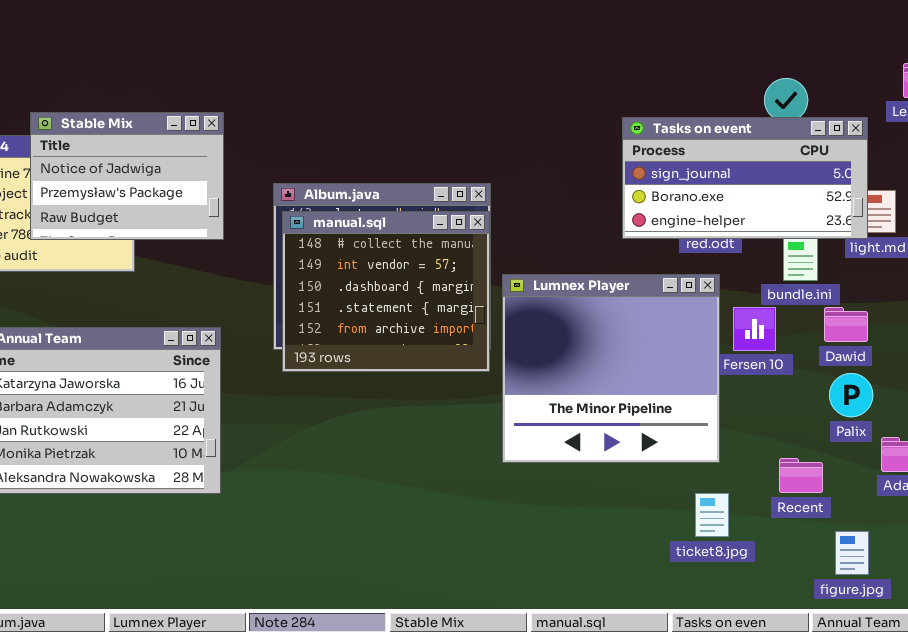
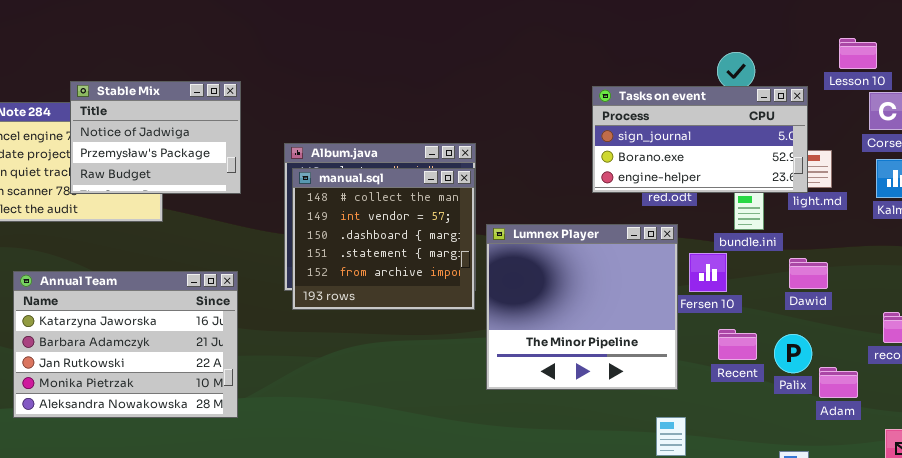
Dawid: [824,307,868,342] -> [789,258,828,289], moved
Palix: [829,373,873,417] -> [774,334,812,373], moved
Recent: [779,458,823,493] -> [718,329,757,360], moved

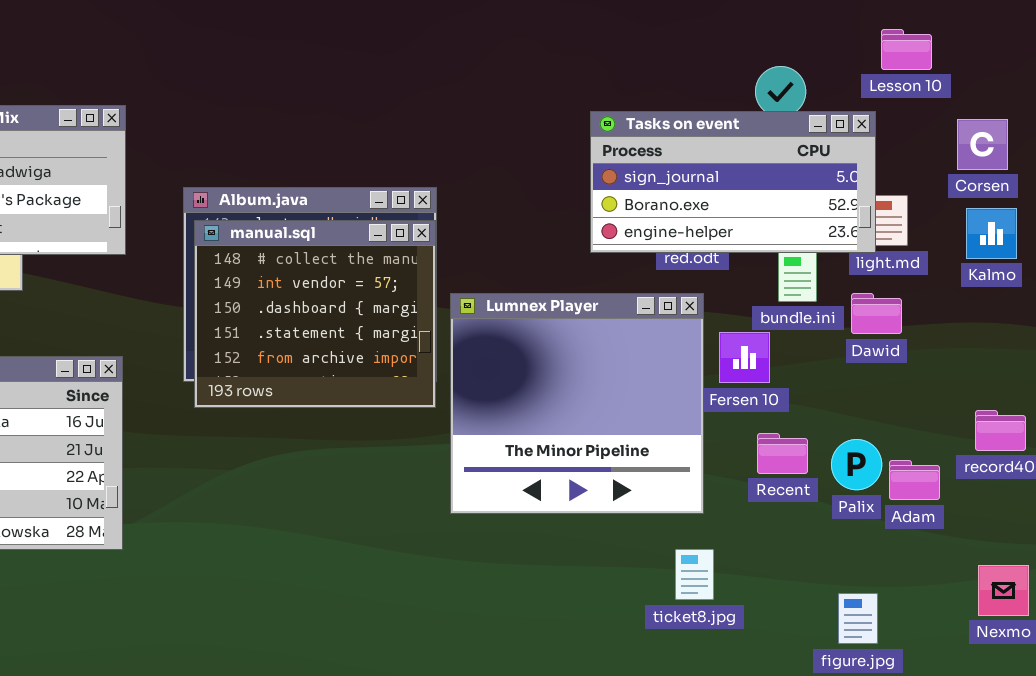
Lesson 10: [839,38,877,69] -> [881,29,932,70], moved
Dawid: [789,258,828,289] -> [851,293,902,334], moved
Adam: [819,367,858,398] -> [889,460,940,500], moved

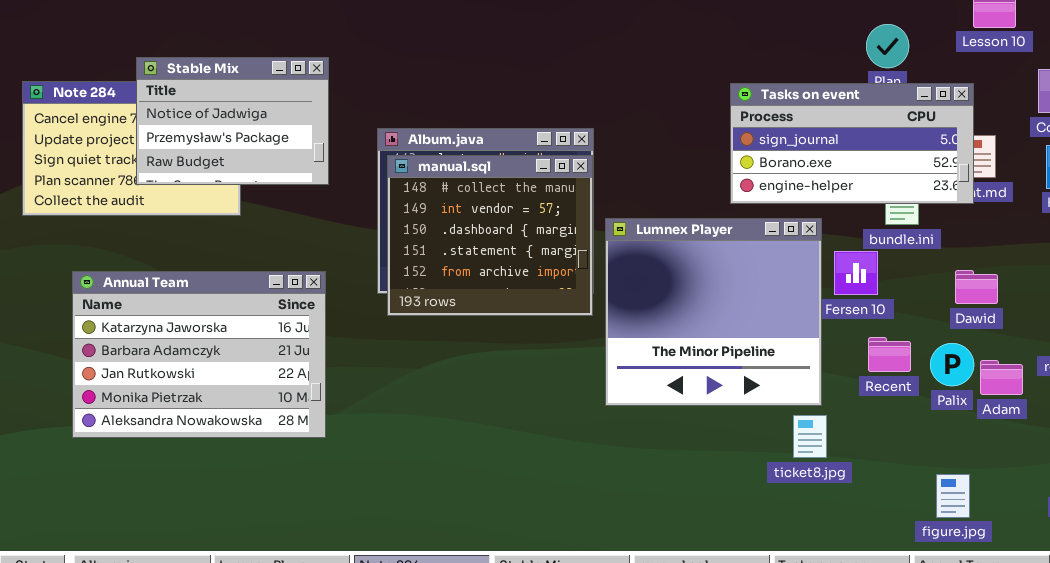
Tasks on event: [590,111,876,253] -> [730,83,974,204], moved
Dawid: [851,293,902,334] -> [955,270,998,304], moved
ticket8.jpg: [675,549,714,600] -> [793,415,827,458], moved

